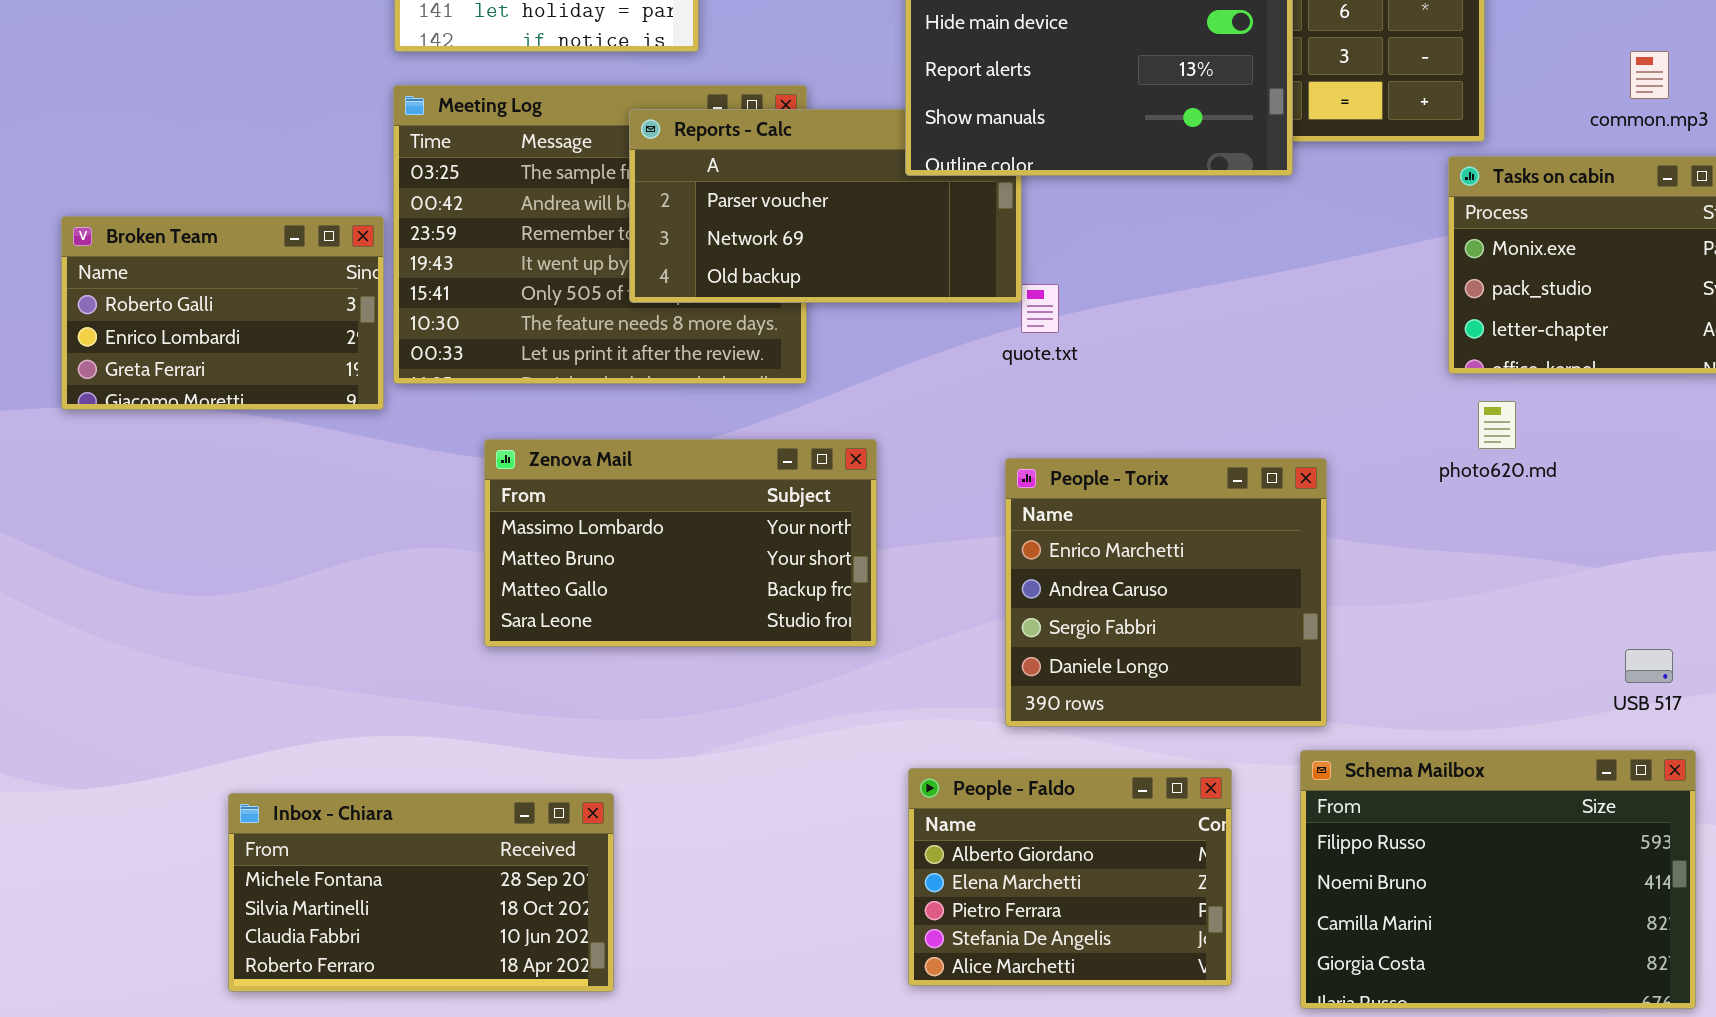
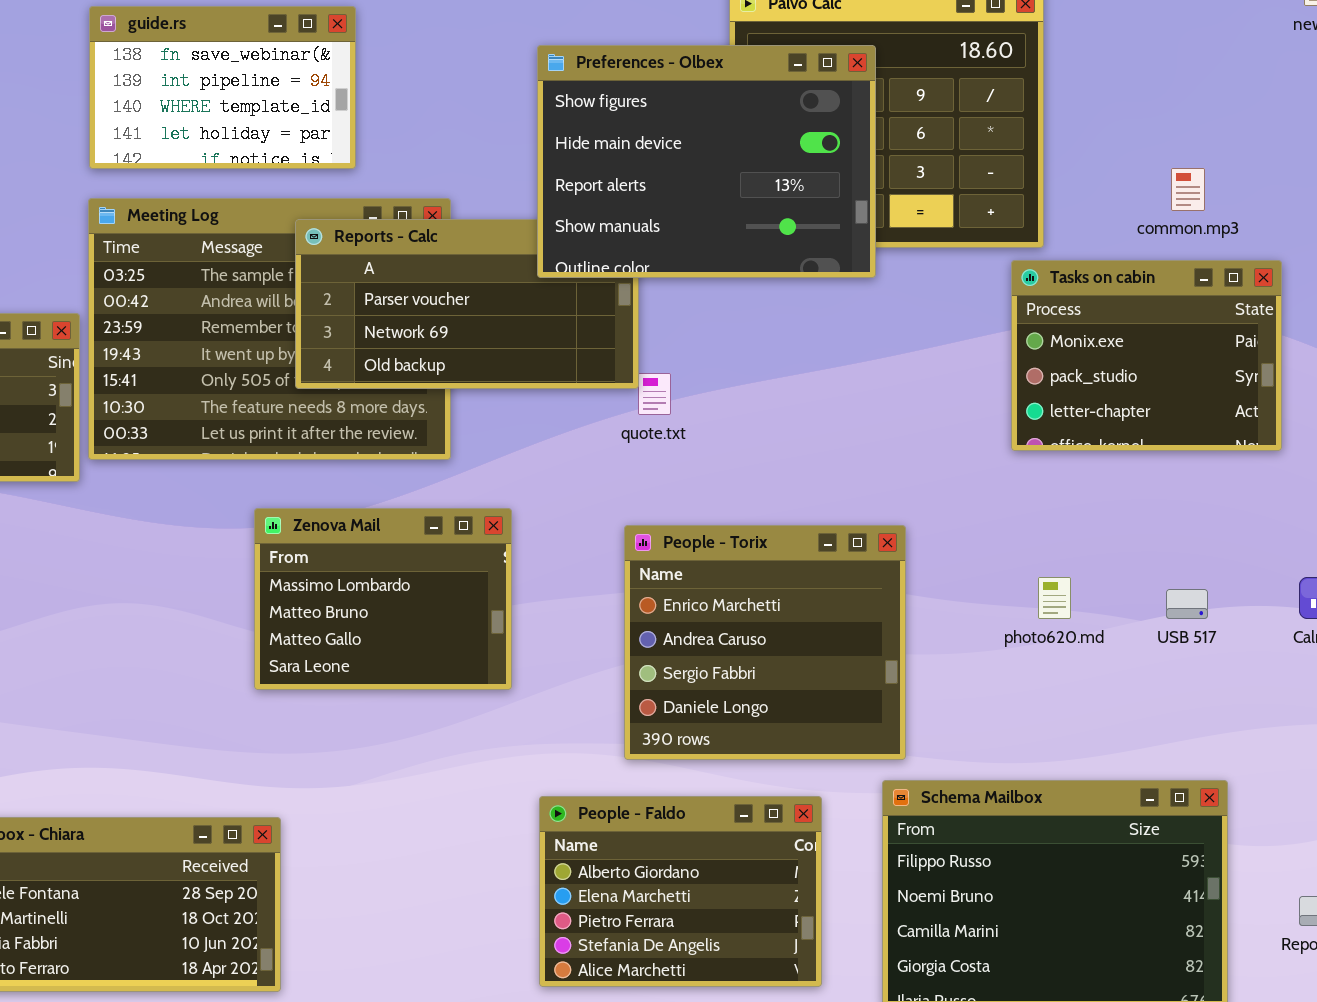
photo620.md: [1478,401,1516,449] -> [1038,577,1071,619], moved
Zenova Mail: [484,439,877,647] -> [254,508,512,690], resized
USB 517: [1625,649,1673,683] -> [1166,589,1208,619], moved

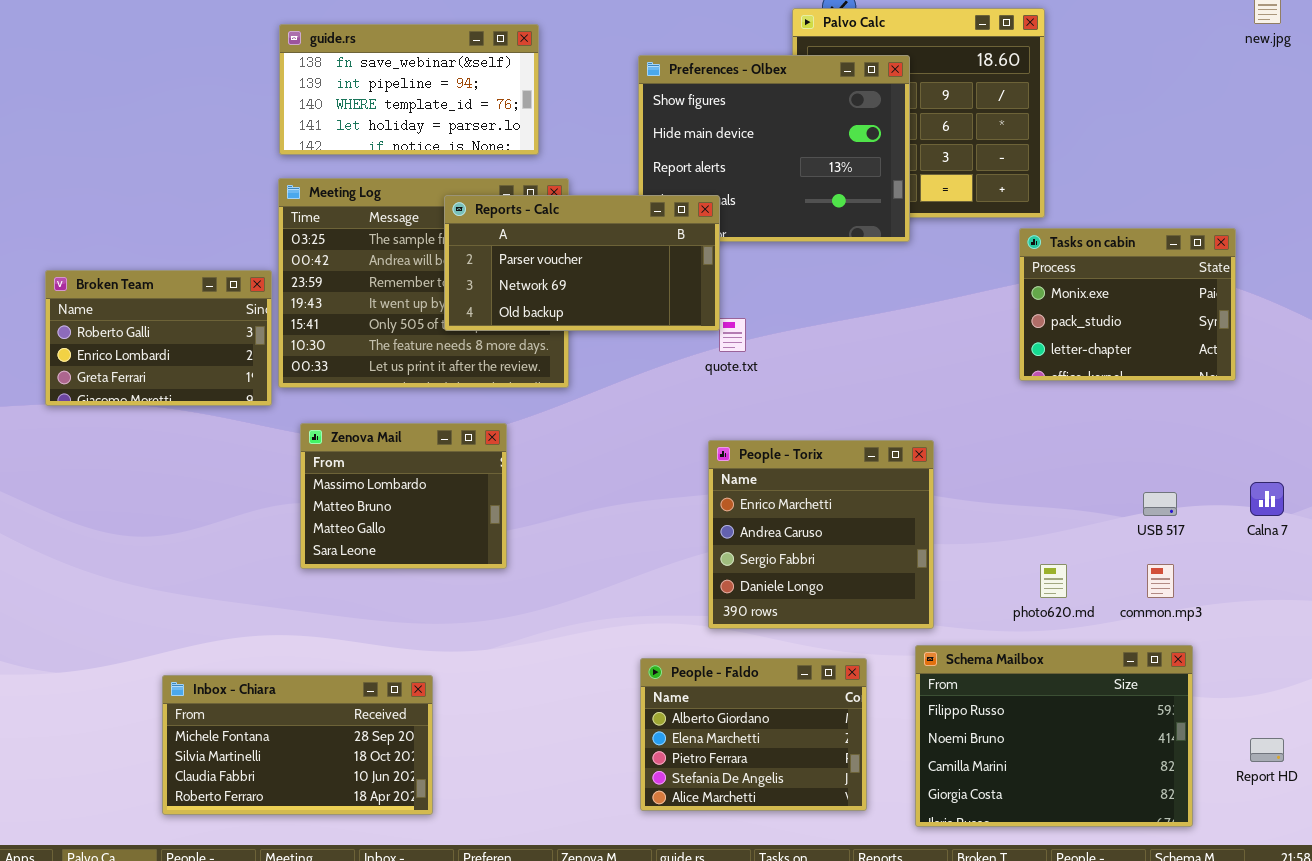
guide.rs: [89,6,356,169] -> [279,24,539,155], resized
common.mp3: [1171,168,1205,211] -> [1147,564,1174,598], moved
Reports - Calc: [295,219,639,389] -> [444,195,720,331], raised
Zenova Mail: [254,508,512,690] -> [300,423,507,569], moved
photo620.md: [1038,577,1071,619] -> [1040,564,1067,598], moved

